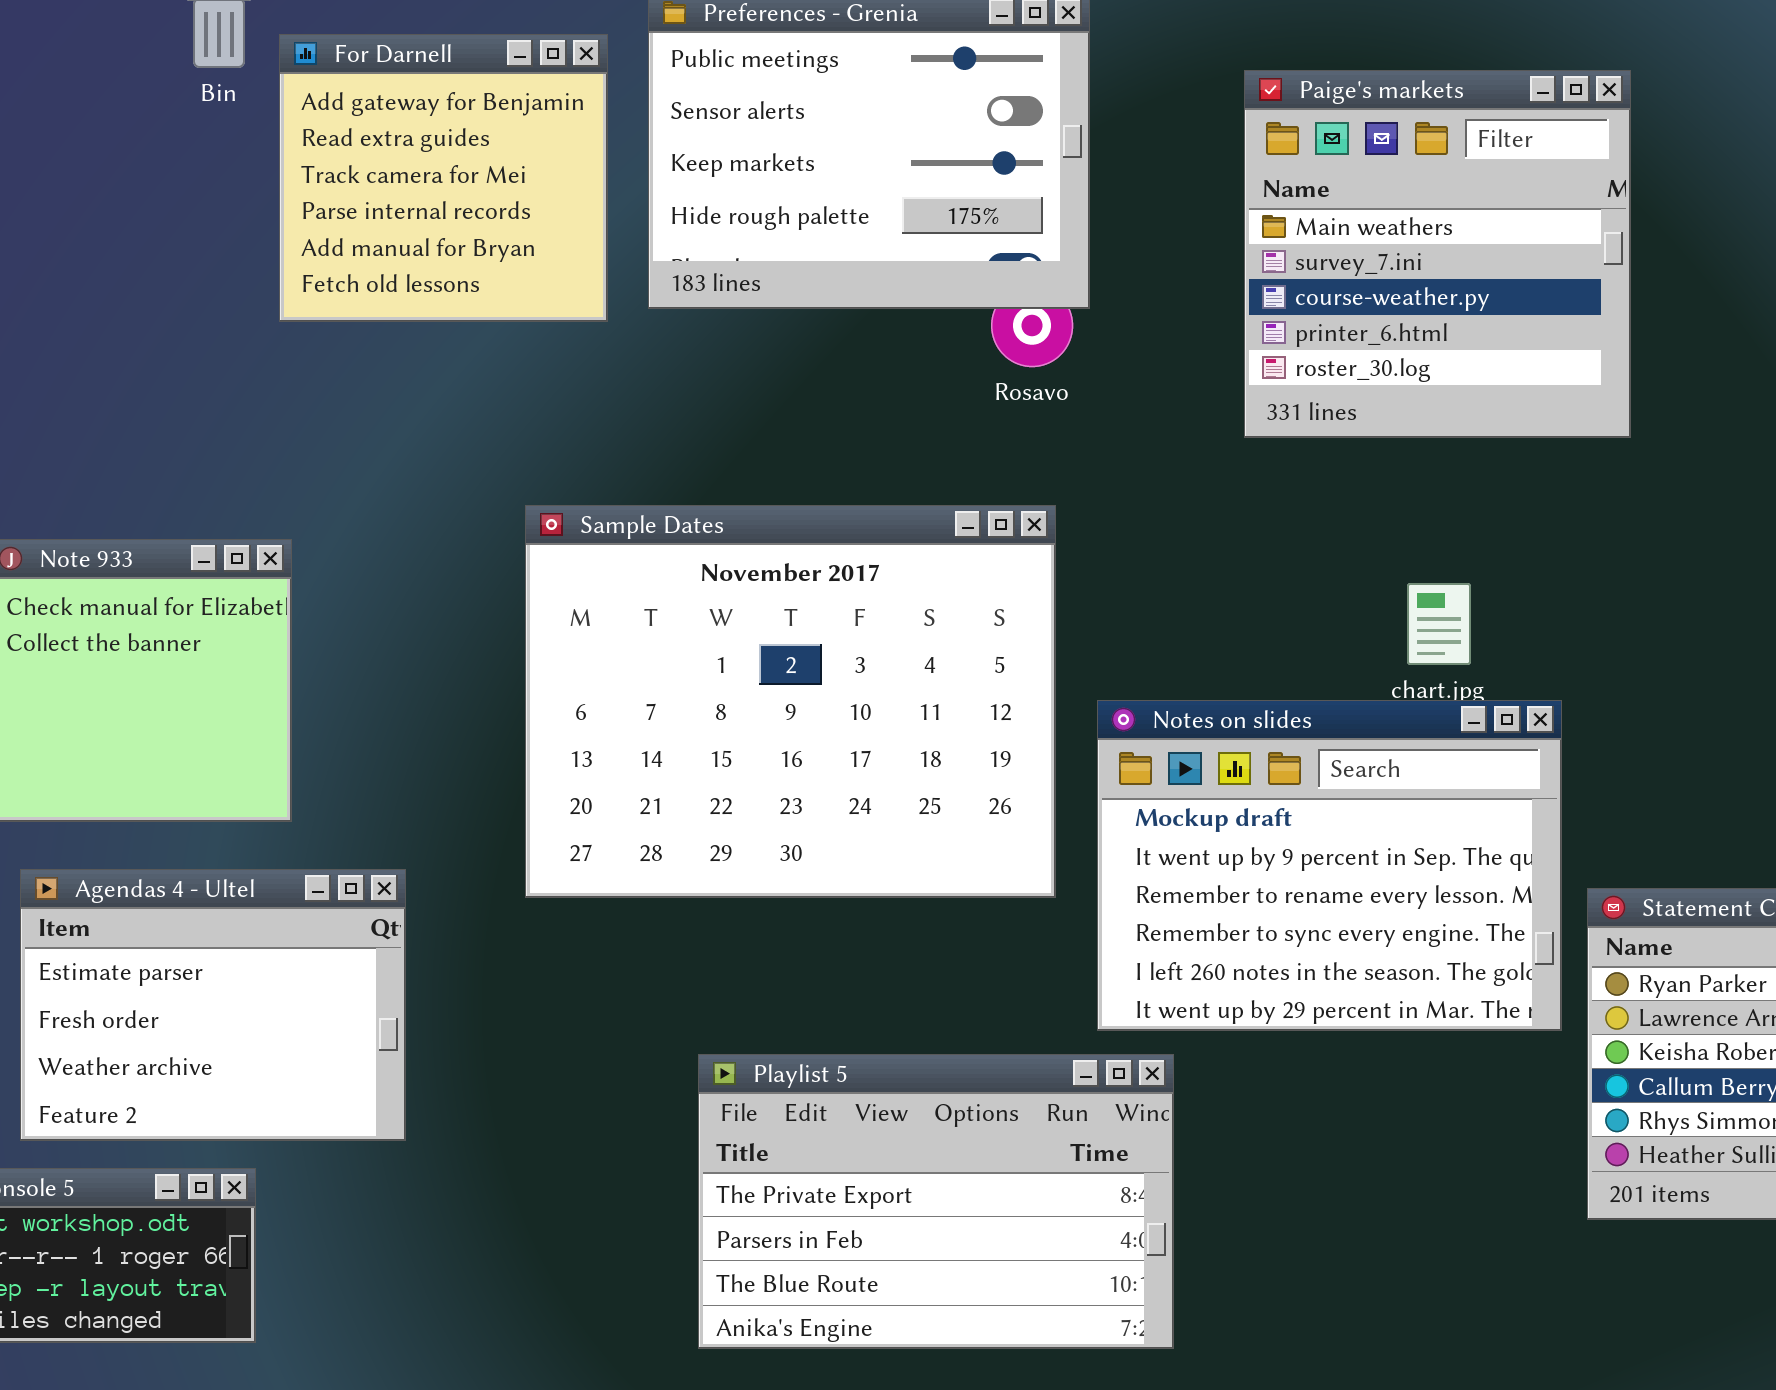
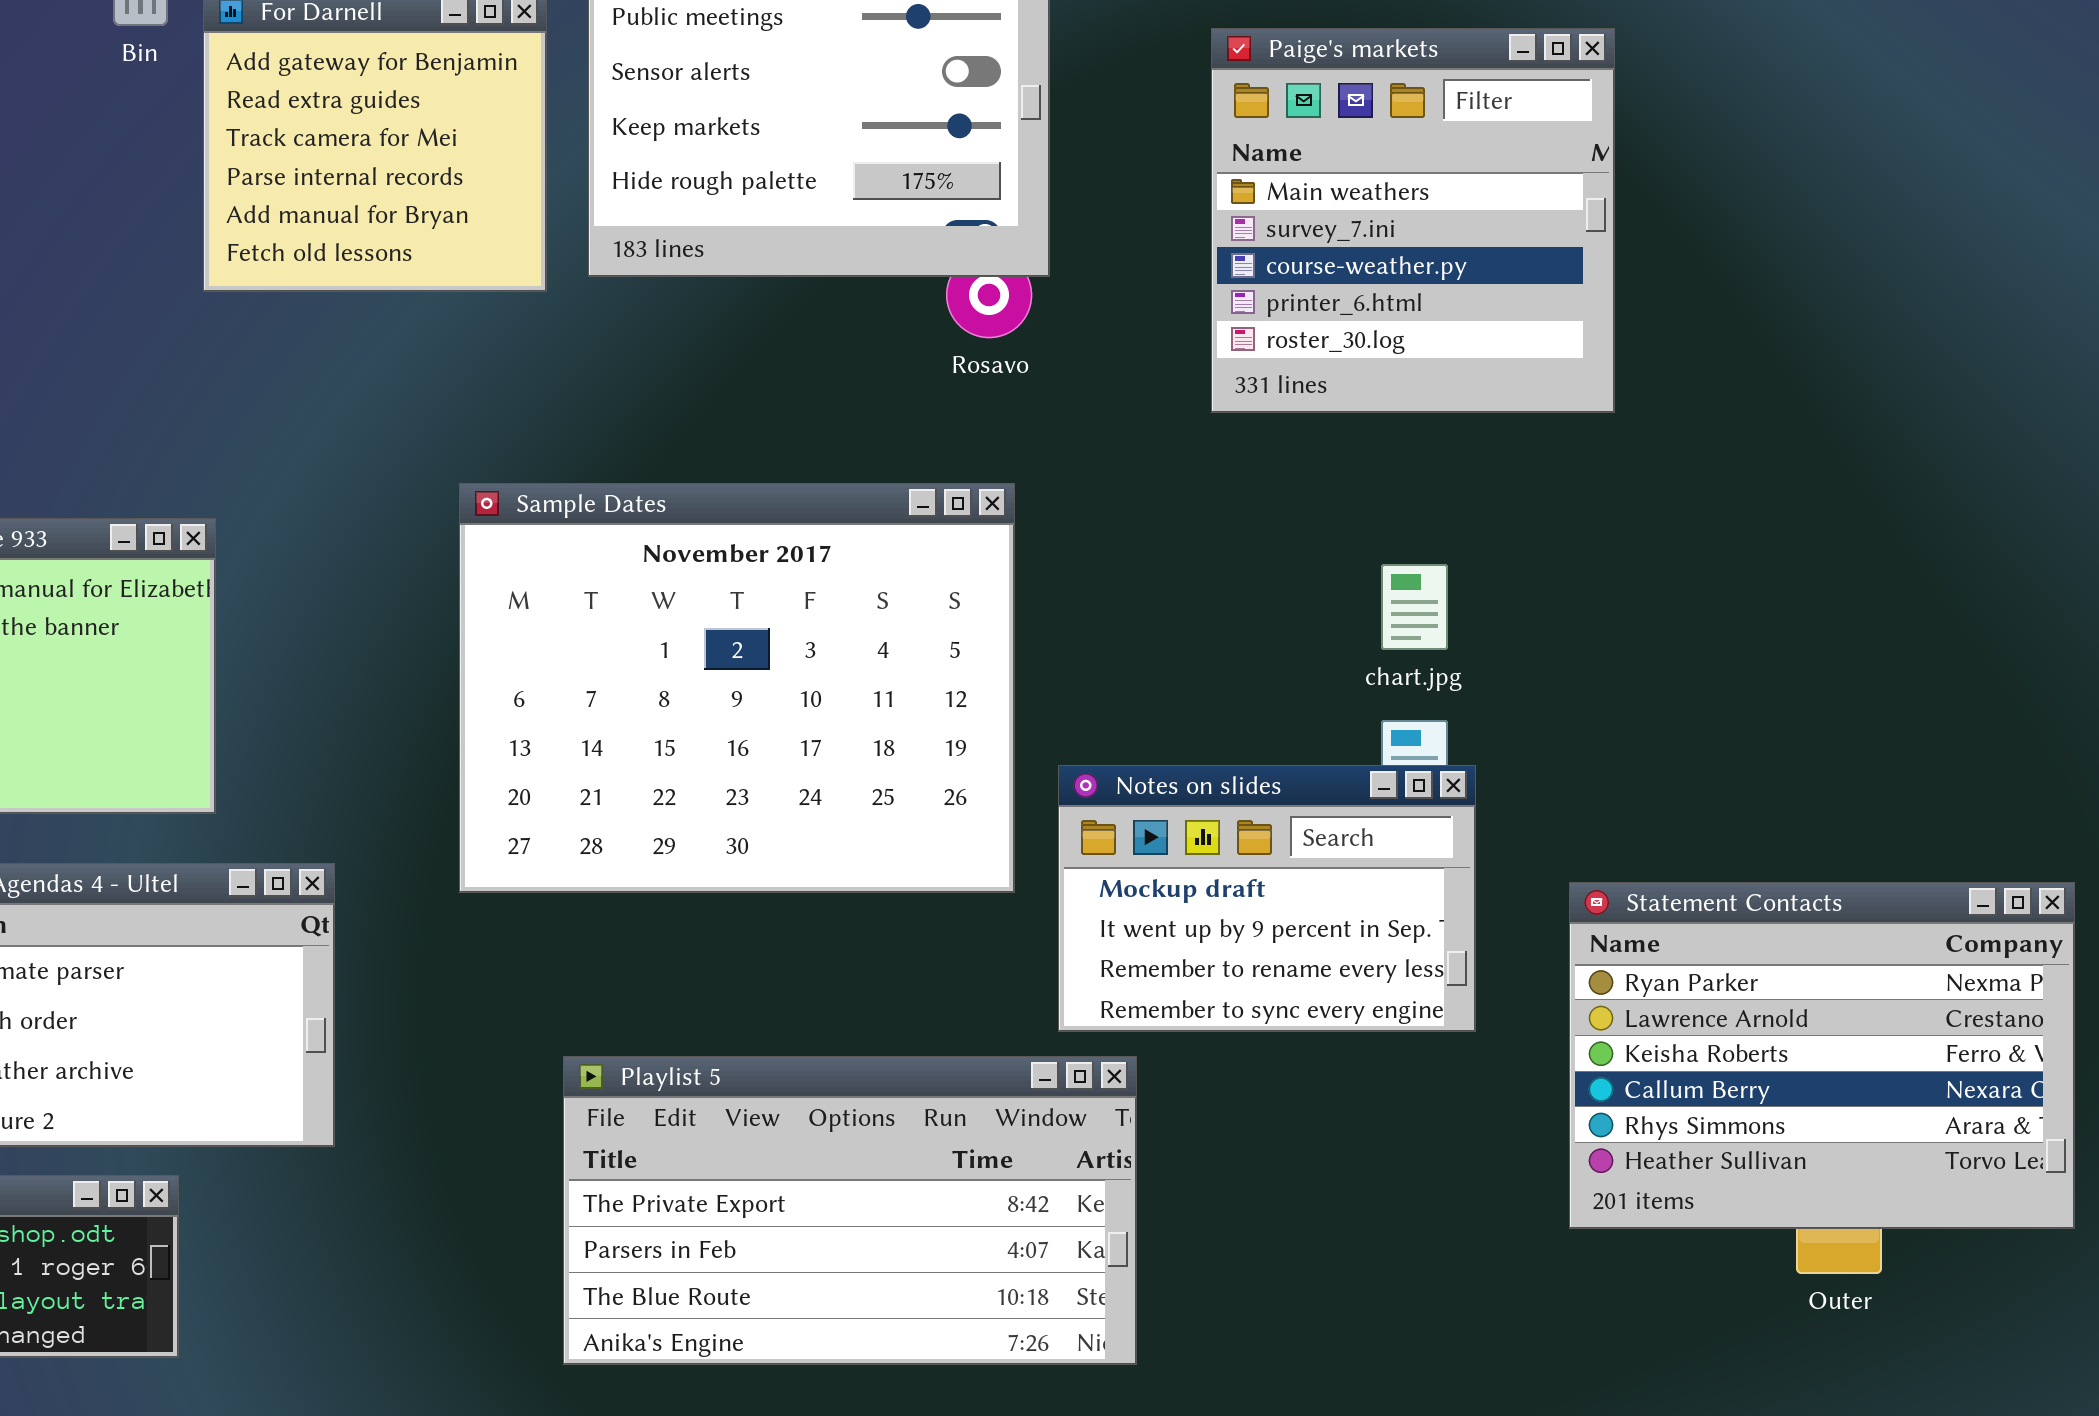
Notes on slides: [1097,700,1562,1031] -> [1058,765,1476,1032], resized
Playlist 5: [698,1054,1174,1349] -> [563,1056,1137,1365], resized

